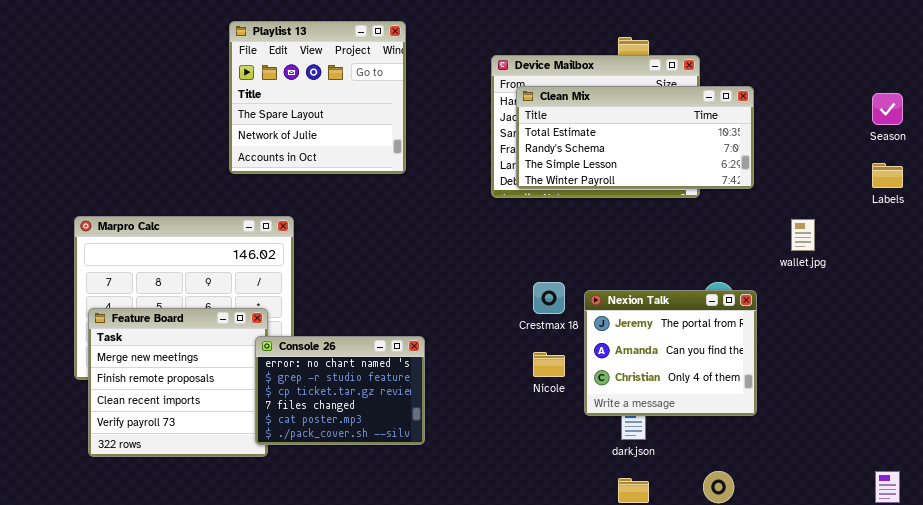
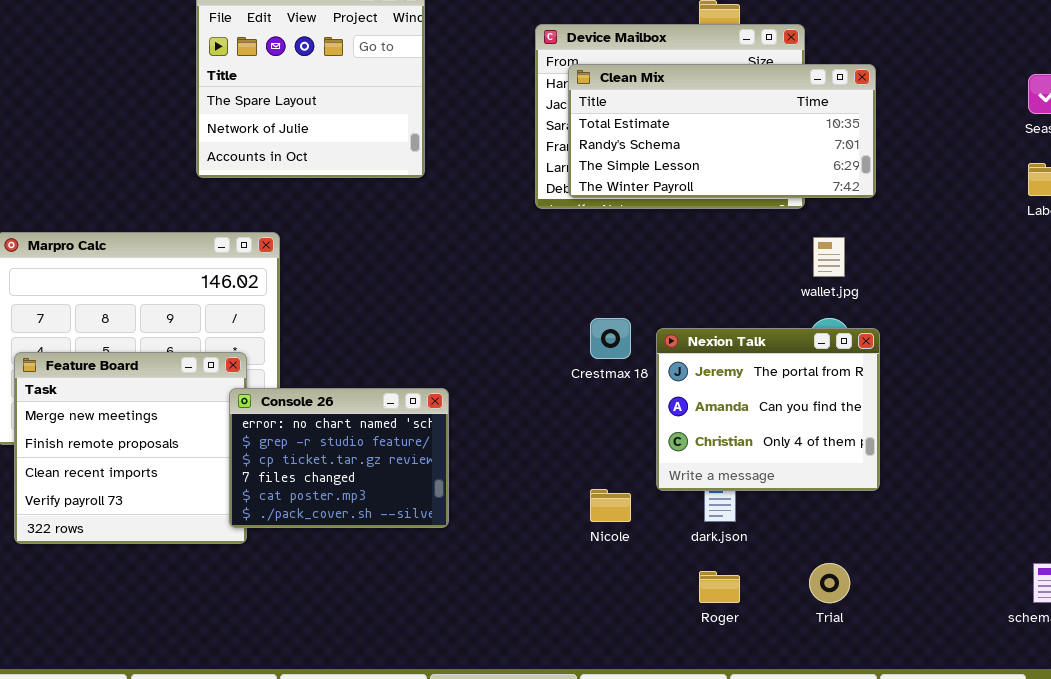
wallet.jpg: [791,219,815,251] -> [813,237,845,277], moved
Nicole: [533,352,565,377] -> [590,489,631,522], moved

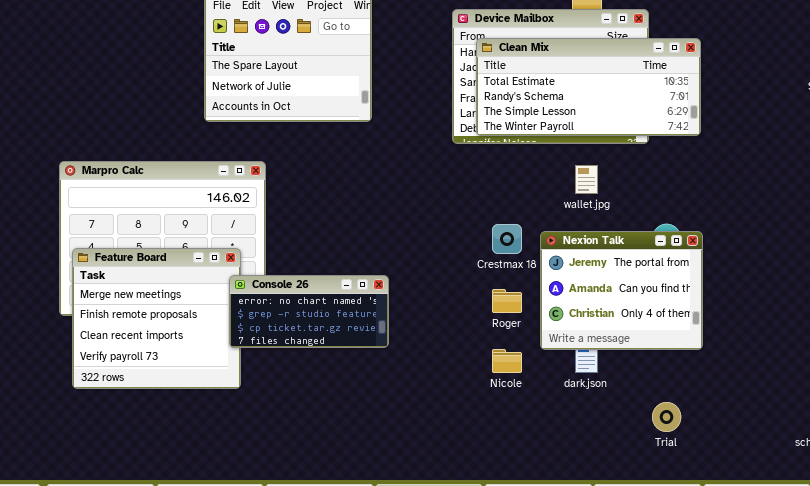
wallet.jpg: [813,237,845,277] -> [575,165,598,194], moved
Console 26: [229,388,449,528] -> [229,275,389,348], resized
Roger: [699,571,740,603] -> [492,289,522,313], moved

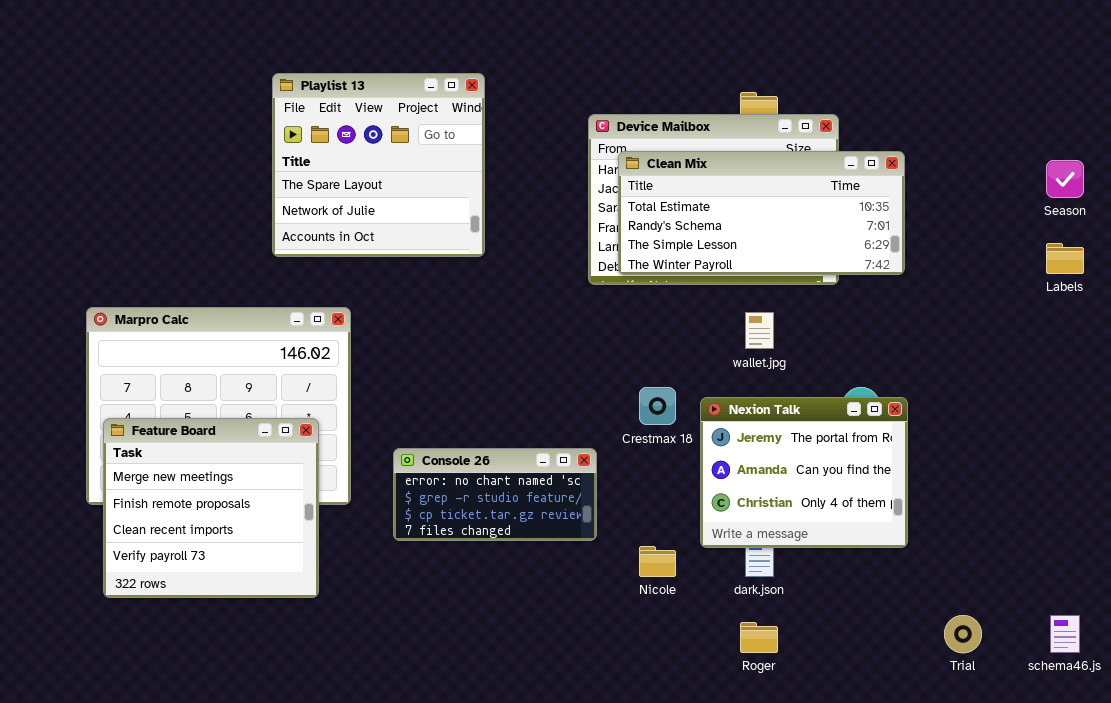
Console 26: [229,275,389,348] -> [393,448,597,541], moved
Roger: [492,289,522,313] -> [740,622,778,653], moved
Trial: [652,402,681,432] -> [944,615,982,653], moved

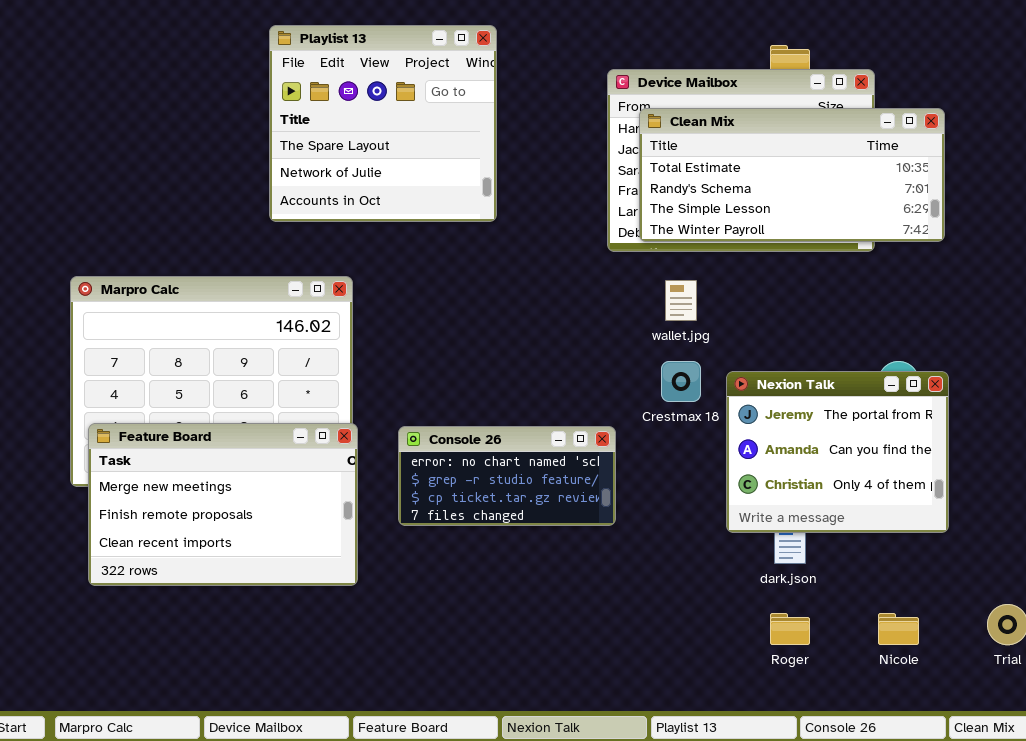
wallet.jpg: [745,312,774,349] -> [665,280,697,321], moved
Feature Board: [103,418,319,598] -> [88,423,358,586], resized
Nicole: [639,546,676,577] -> [878,613,919,645], moved

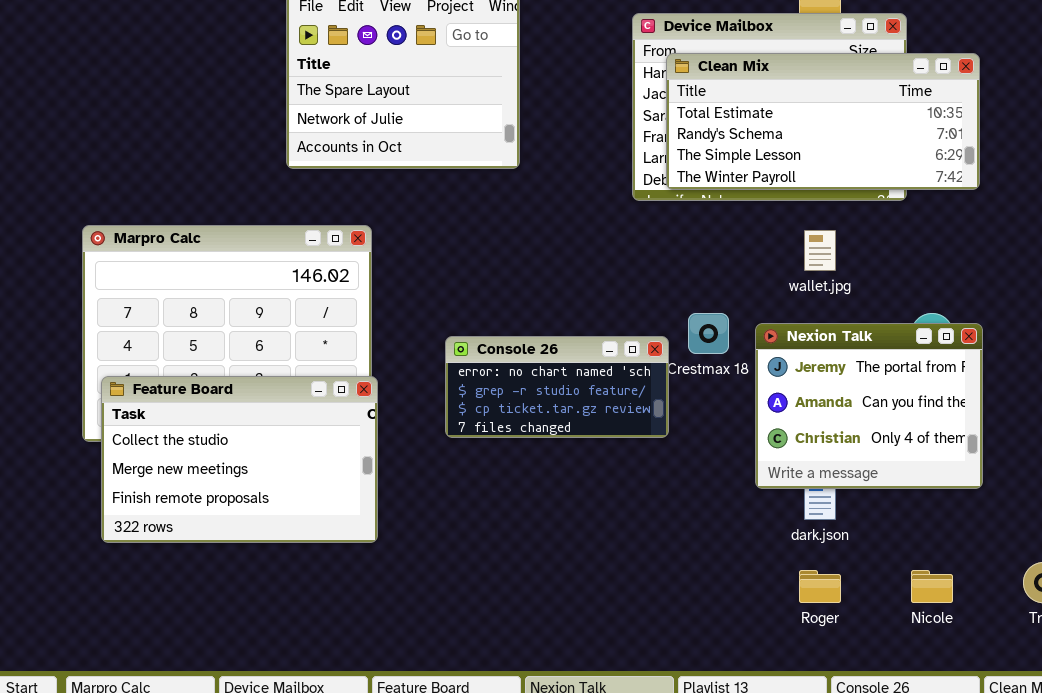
wallet.jpg: [665,280,697,321] -> [804,230,836,271], moved
Feature Board: [88,423,358,586] -> [101,376,378,543], scrolled up 1 row
Console 26: [398,426,616,526] -> [445,336,669,438], moved

